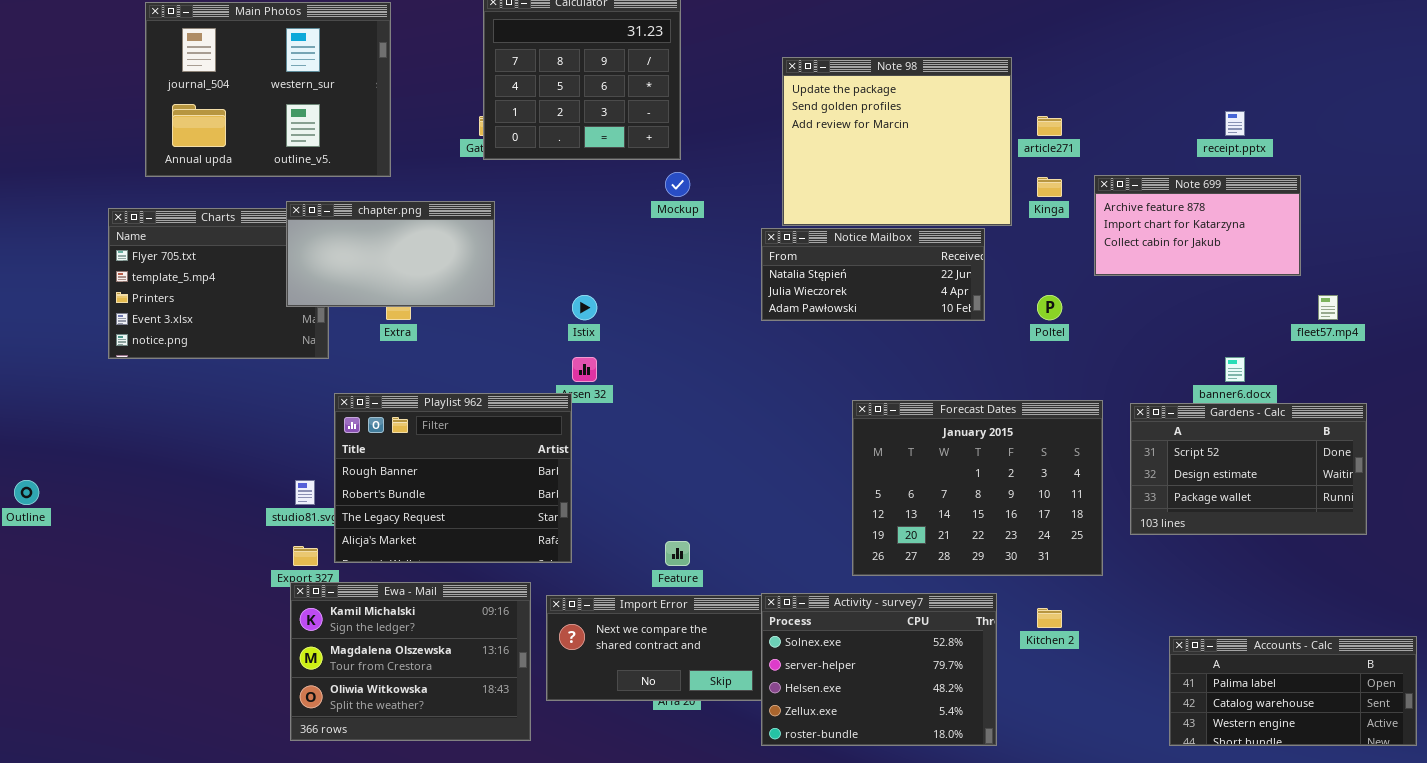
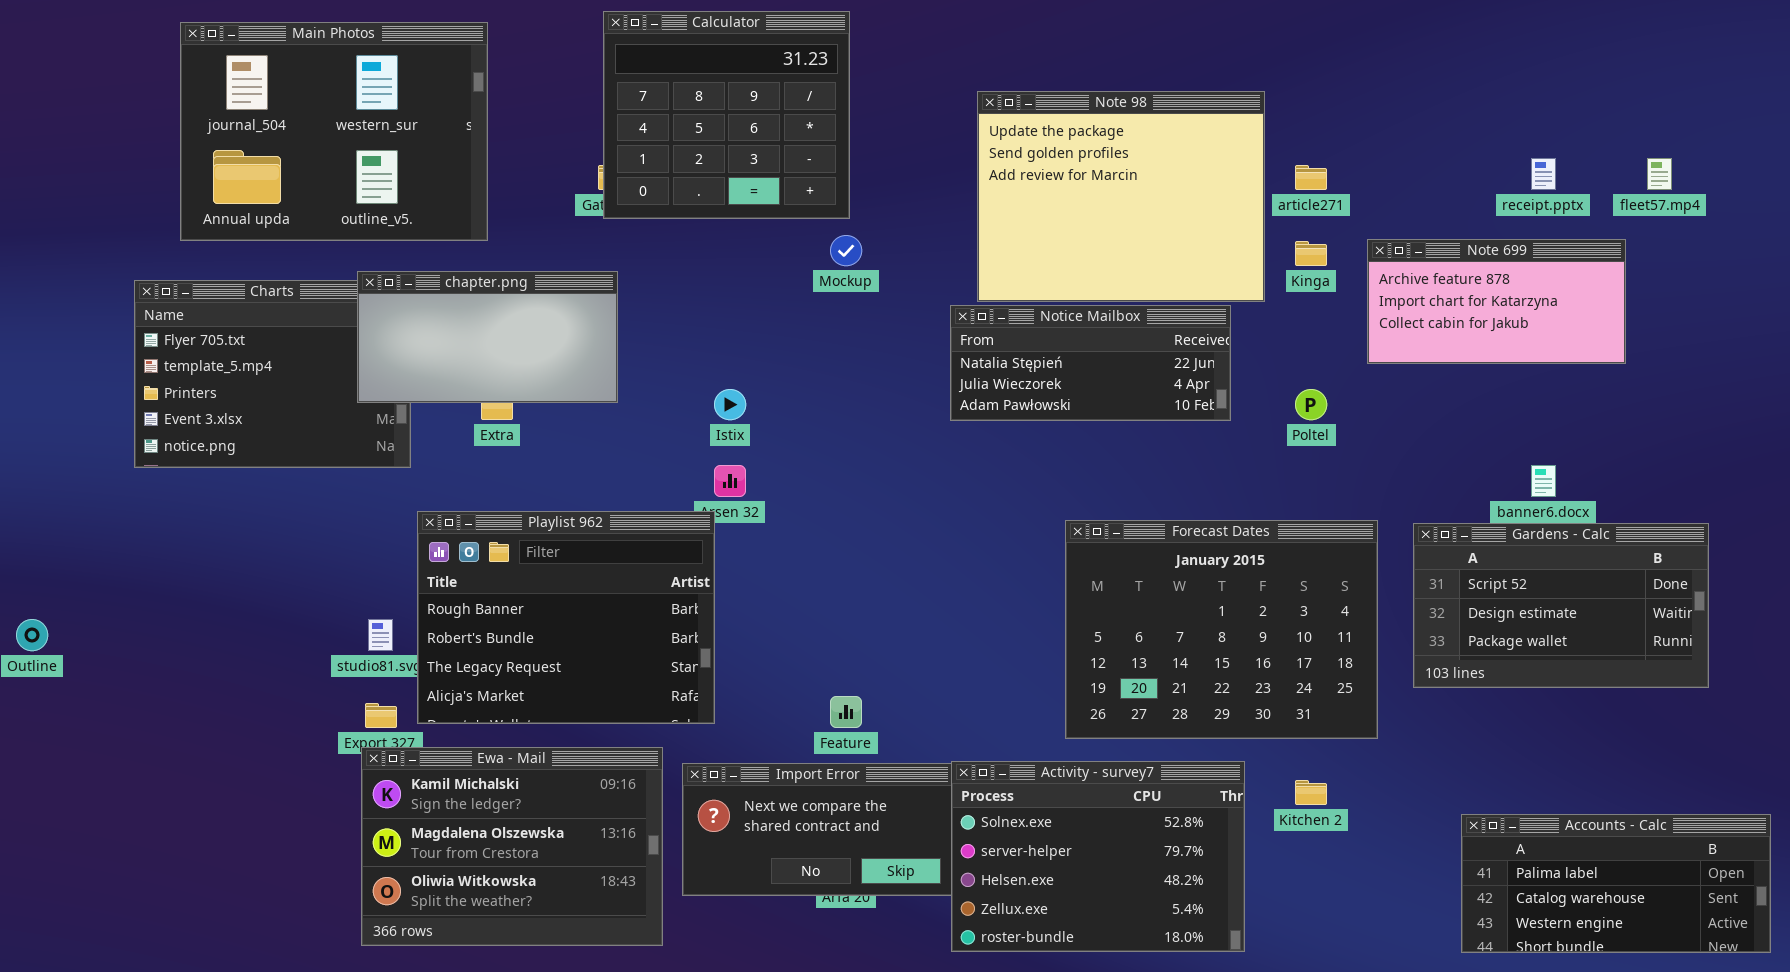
fleet57.mp4: [1318,295,1338,320] -> [1647,158,1672,190], moved

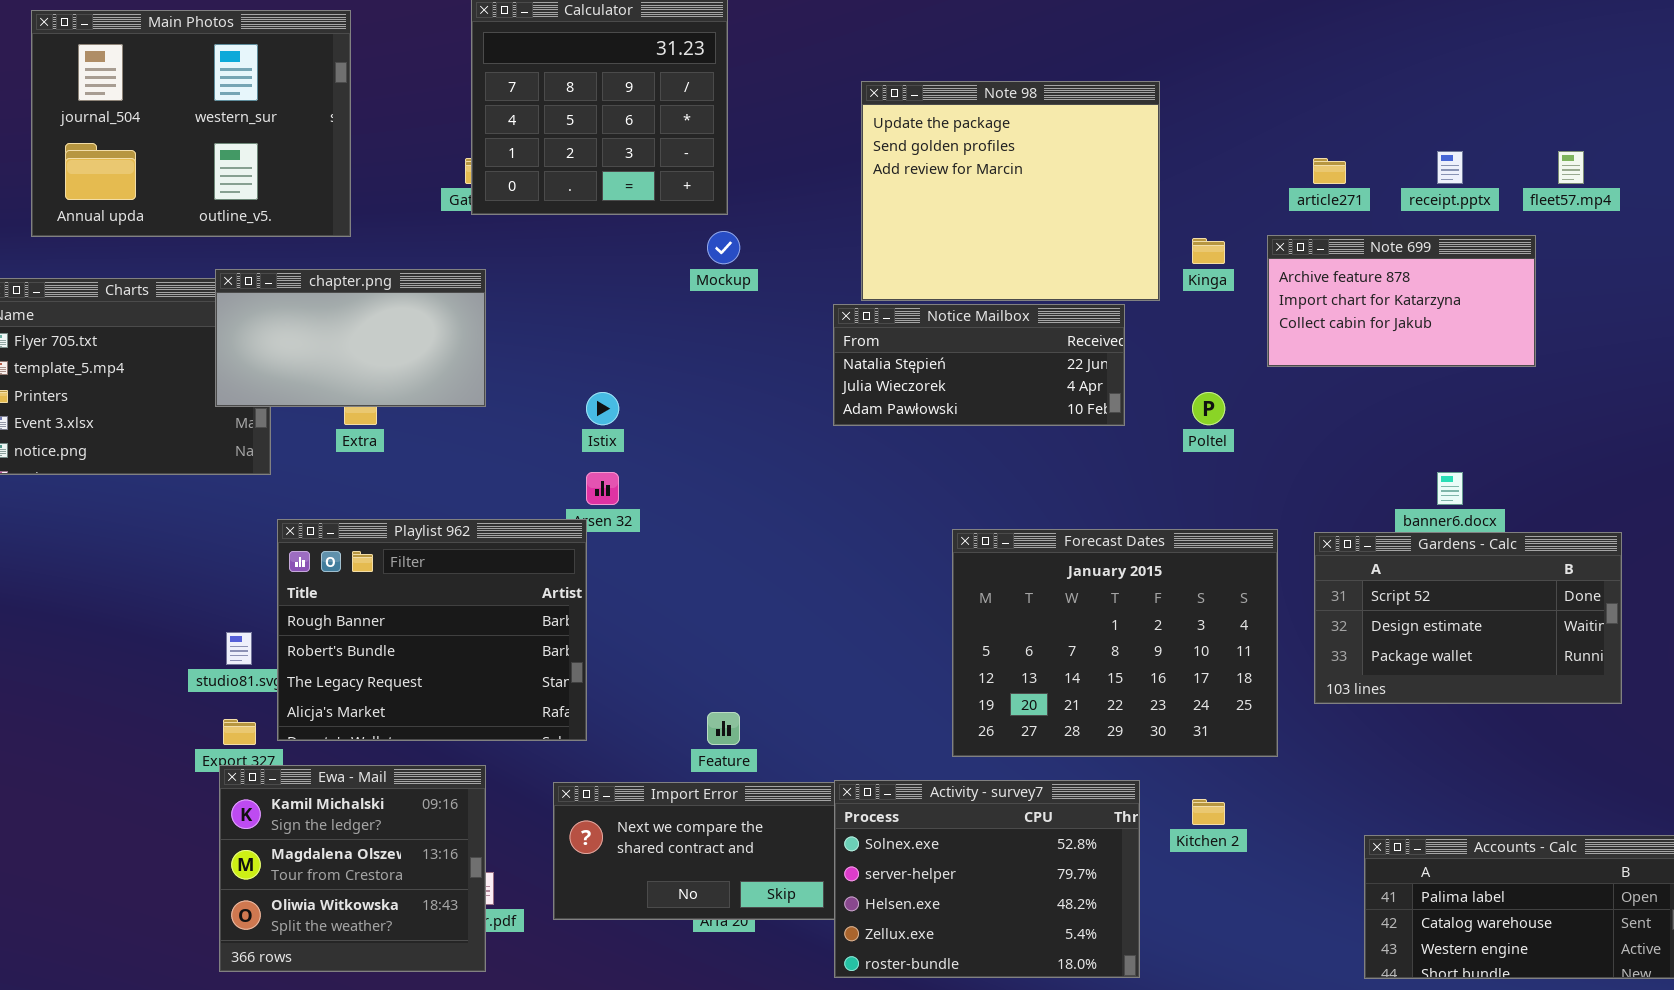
article271: [1295,165,1327,190] -> [1313,158,1346,184], moved
Ewa - Mail: [361,747,663,946] -> [219,765,486,972], resized

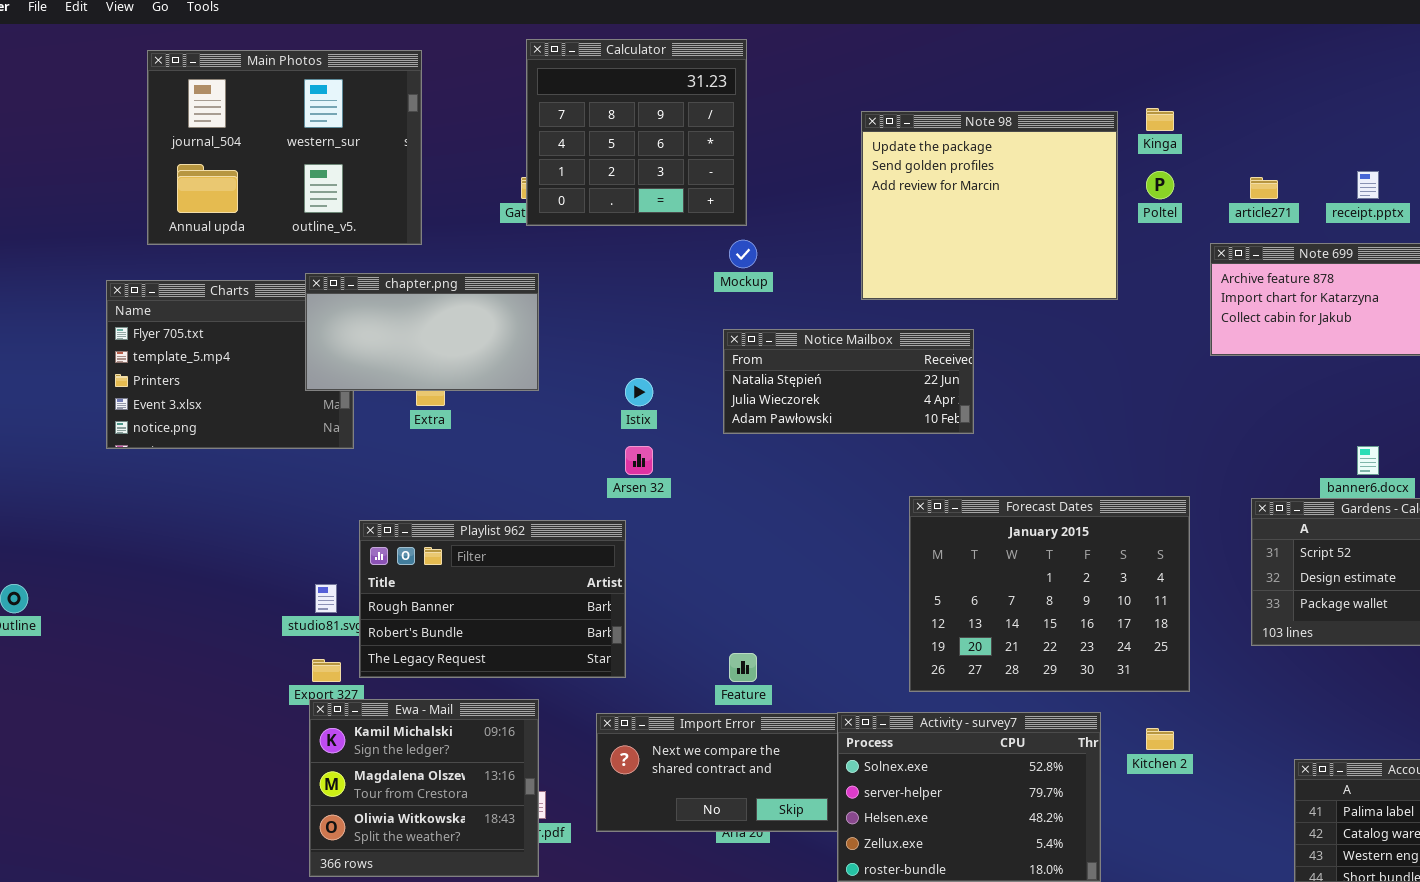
Kinga: [1192,238,1225,264] -> [1146,108,1174,131], moved
Notice Mailbox: [833,304,1125,426] -> [723,329,974,434], moved
Poltel: [1192,392,1225,425] -> [1146,171,1174,199], moved
Playlist 962: [277,519,587,741] -> [359,520,626,678], resized
Forecast Dates: [952,529,1278,757] -> [909,496,1190,692], moved

